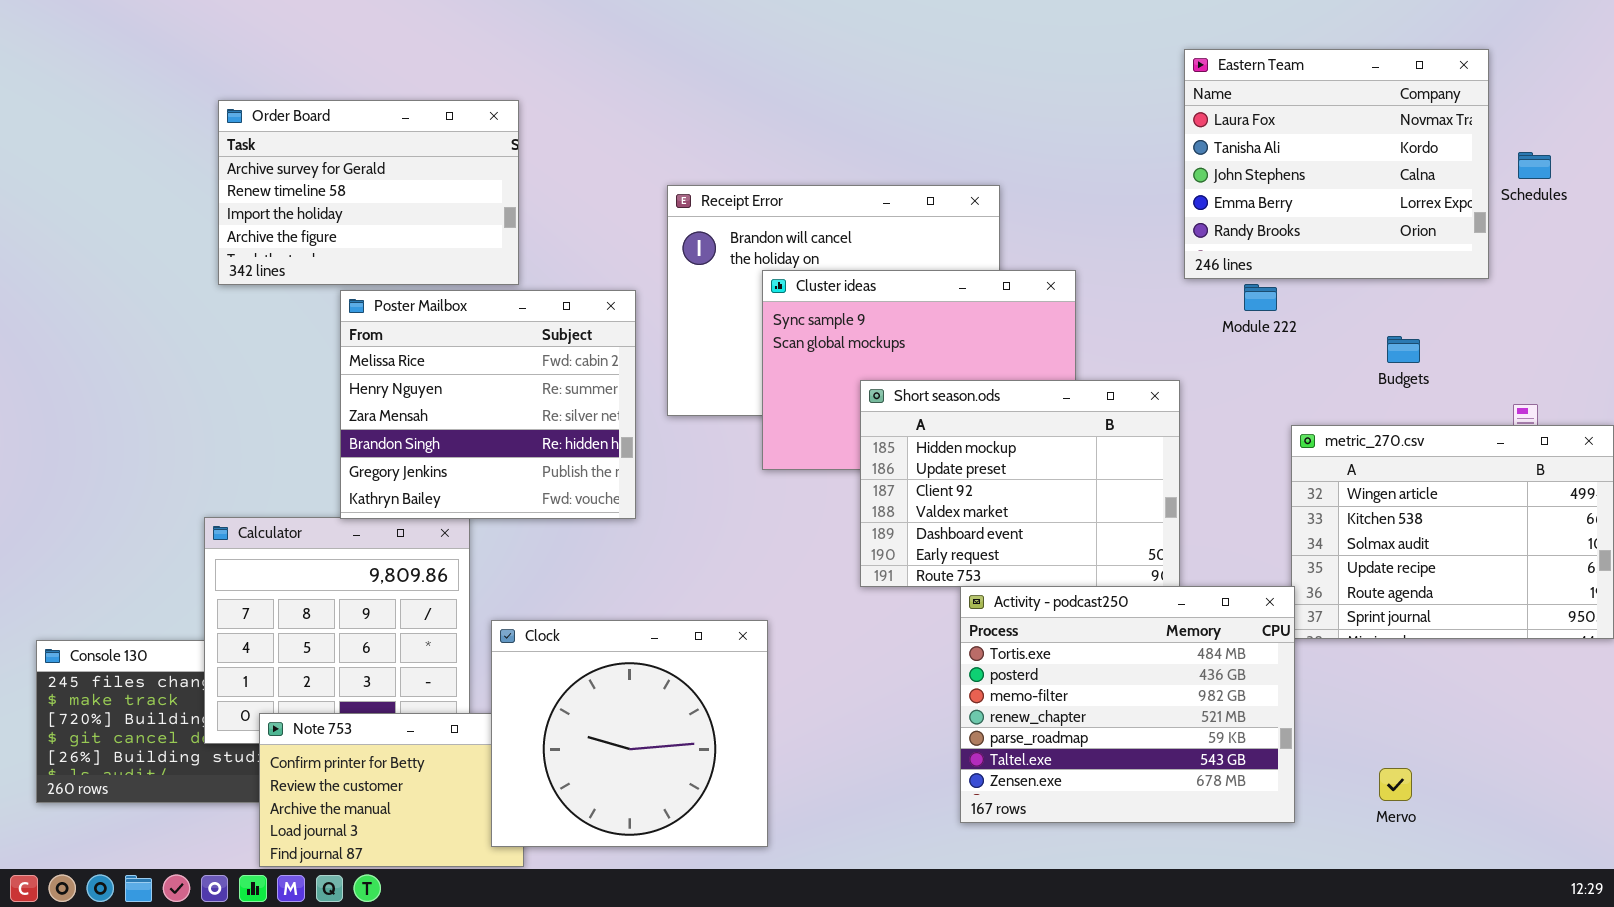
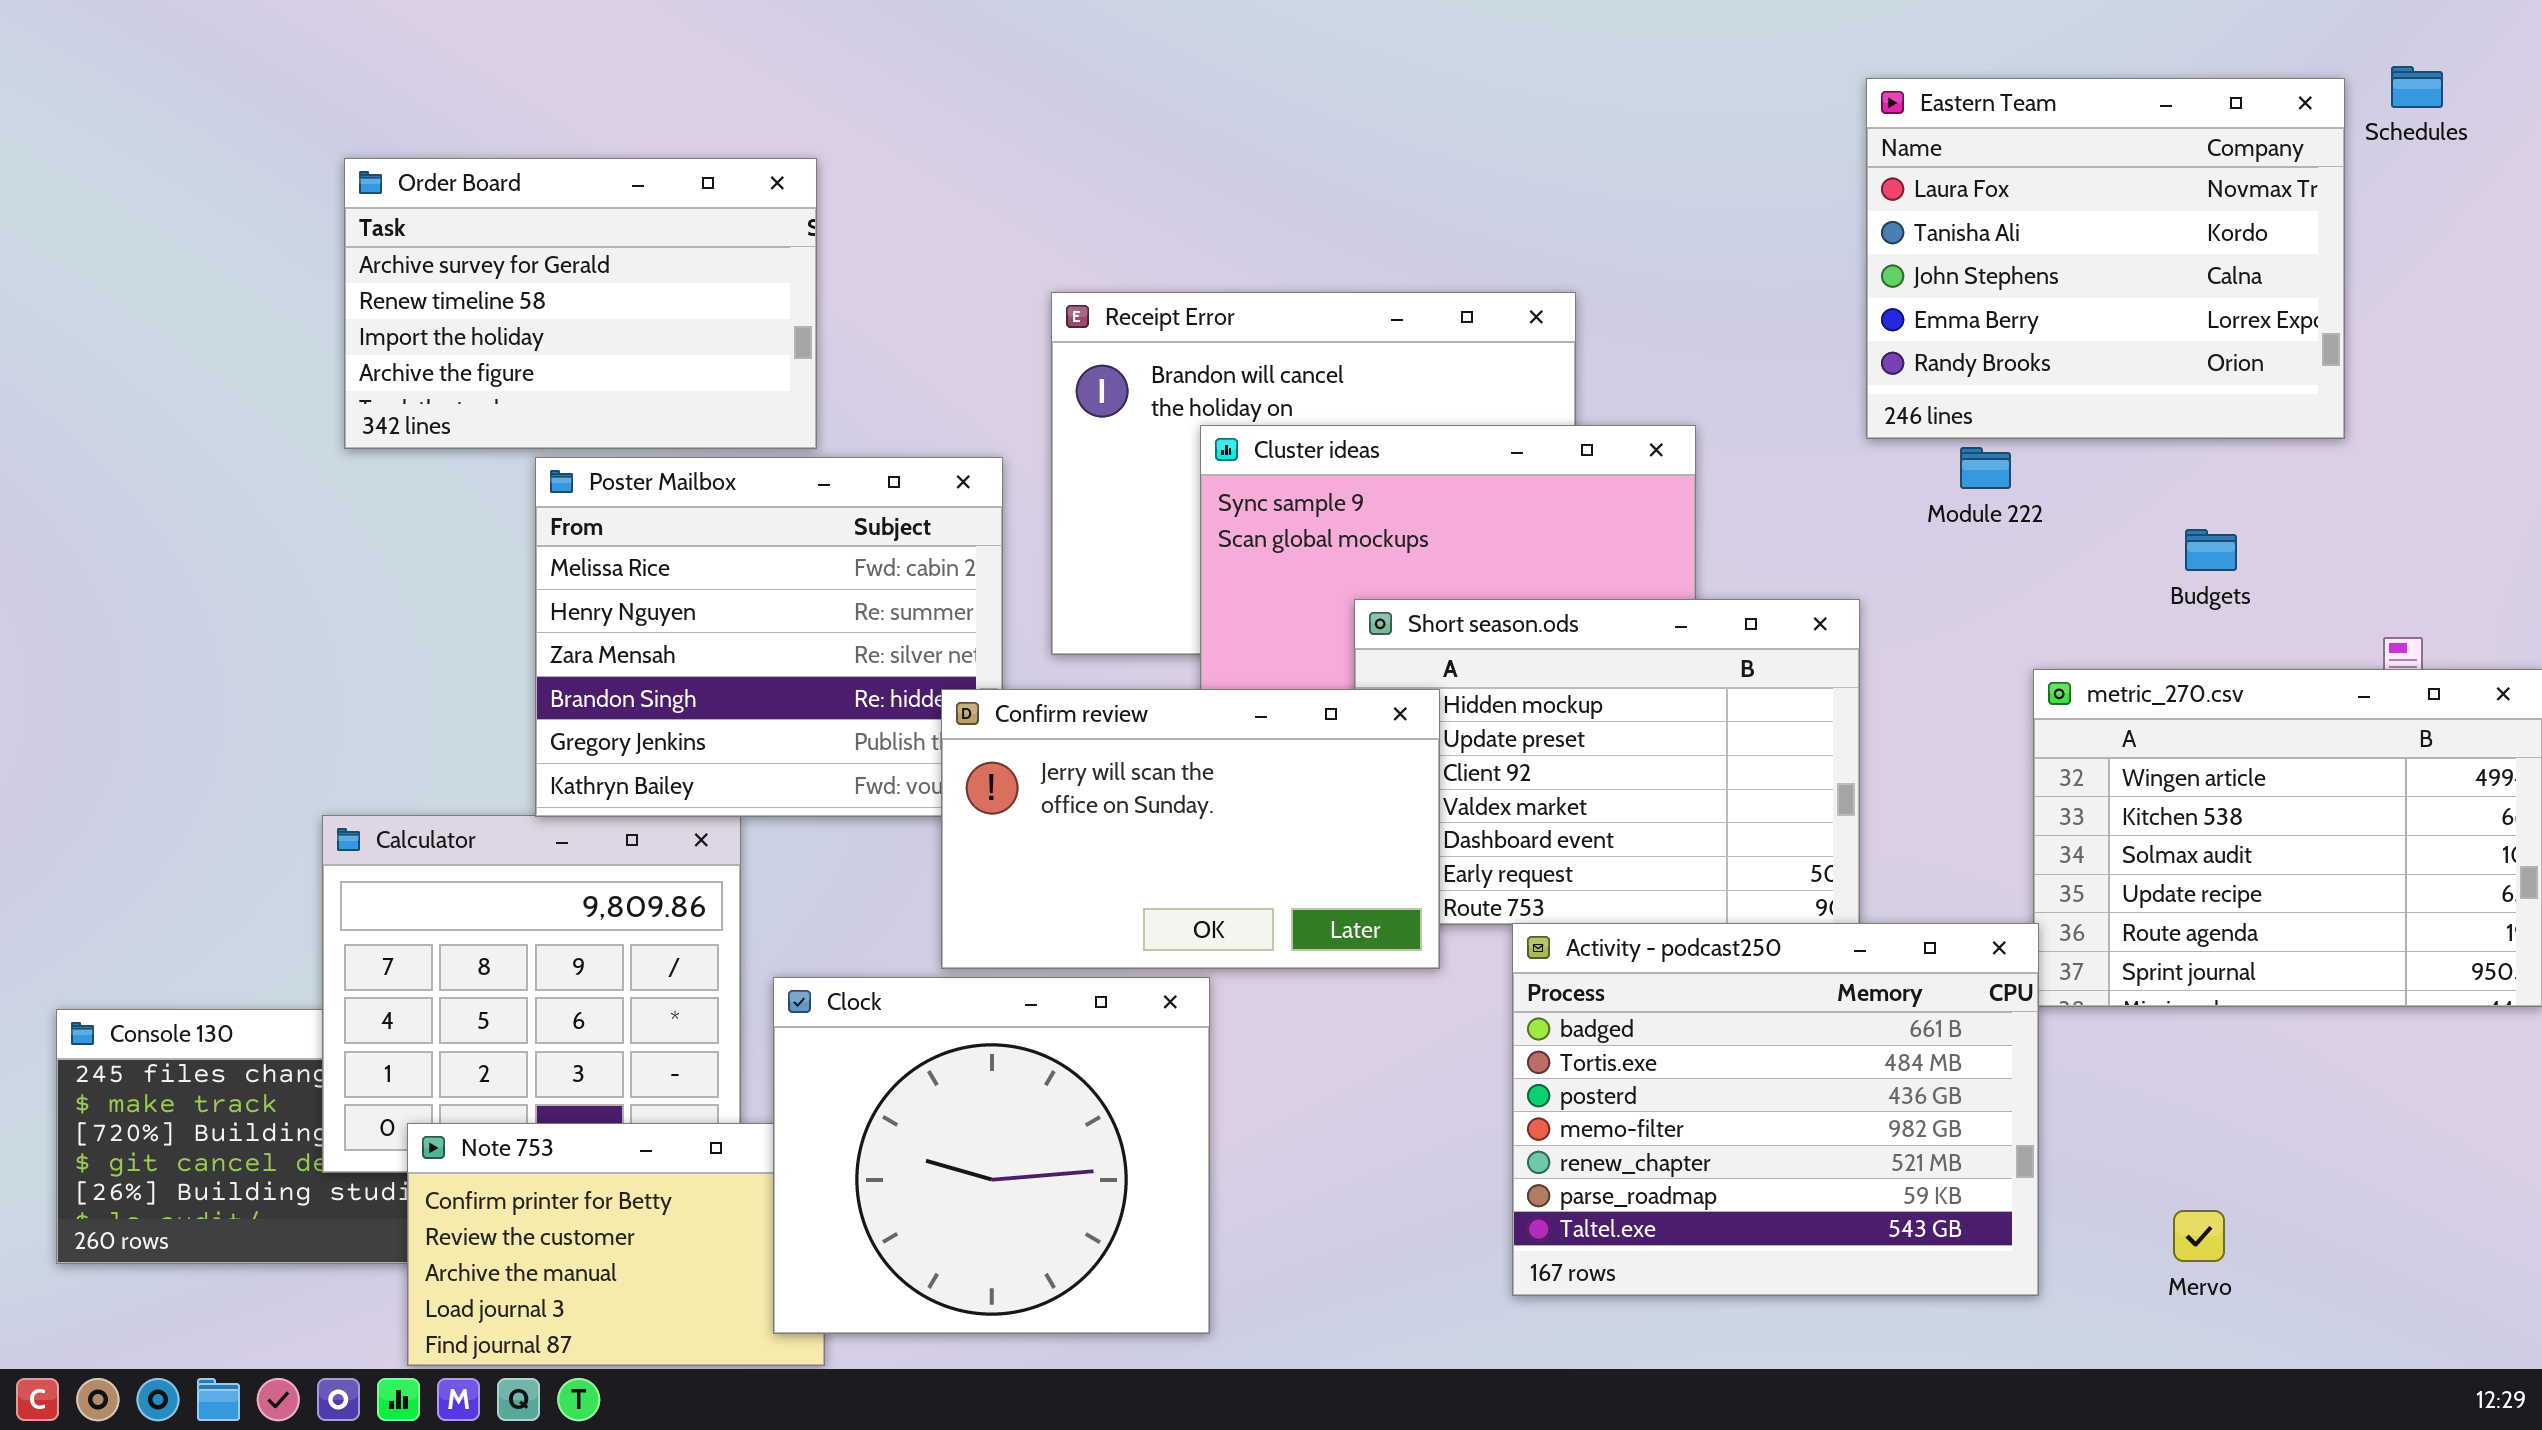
Schedules: [1518,152,1551,179] -> [2391,66,2443,108], moved
Confirm review: none -> [941,689,1440,969], opened
Activity - podcast250: [960,586,1295,823] -> [1512,923,2039,1296], scrolled up 1 row

